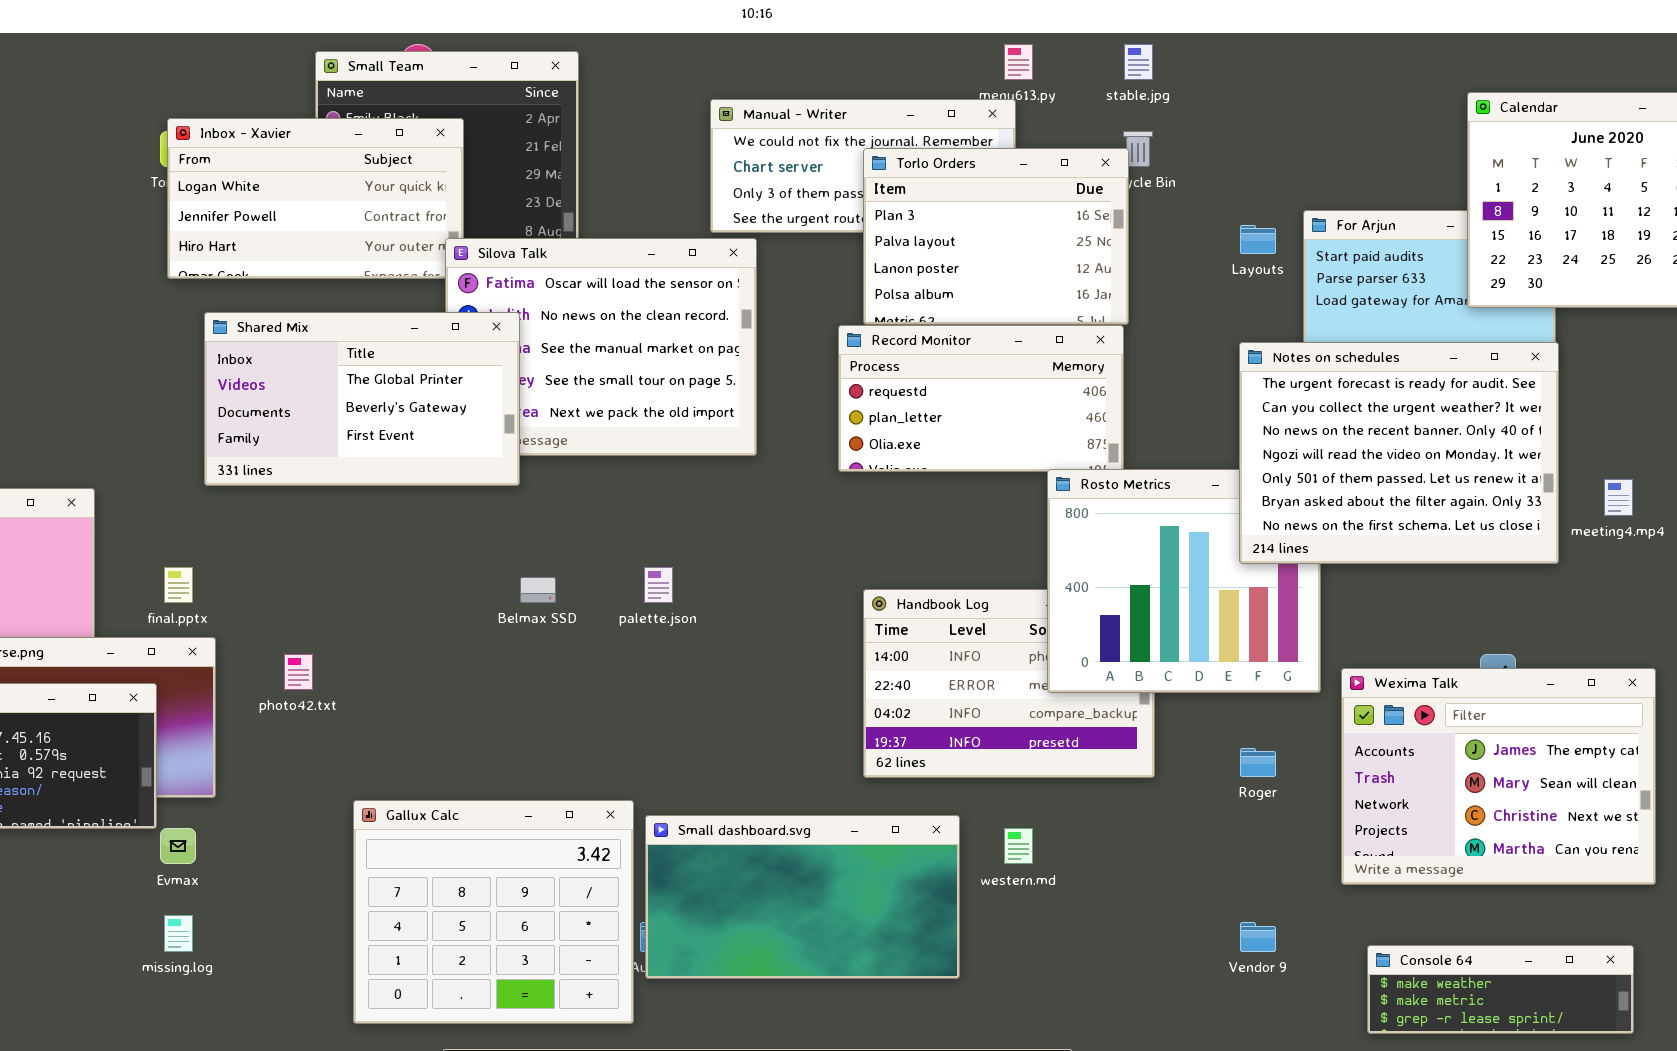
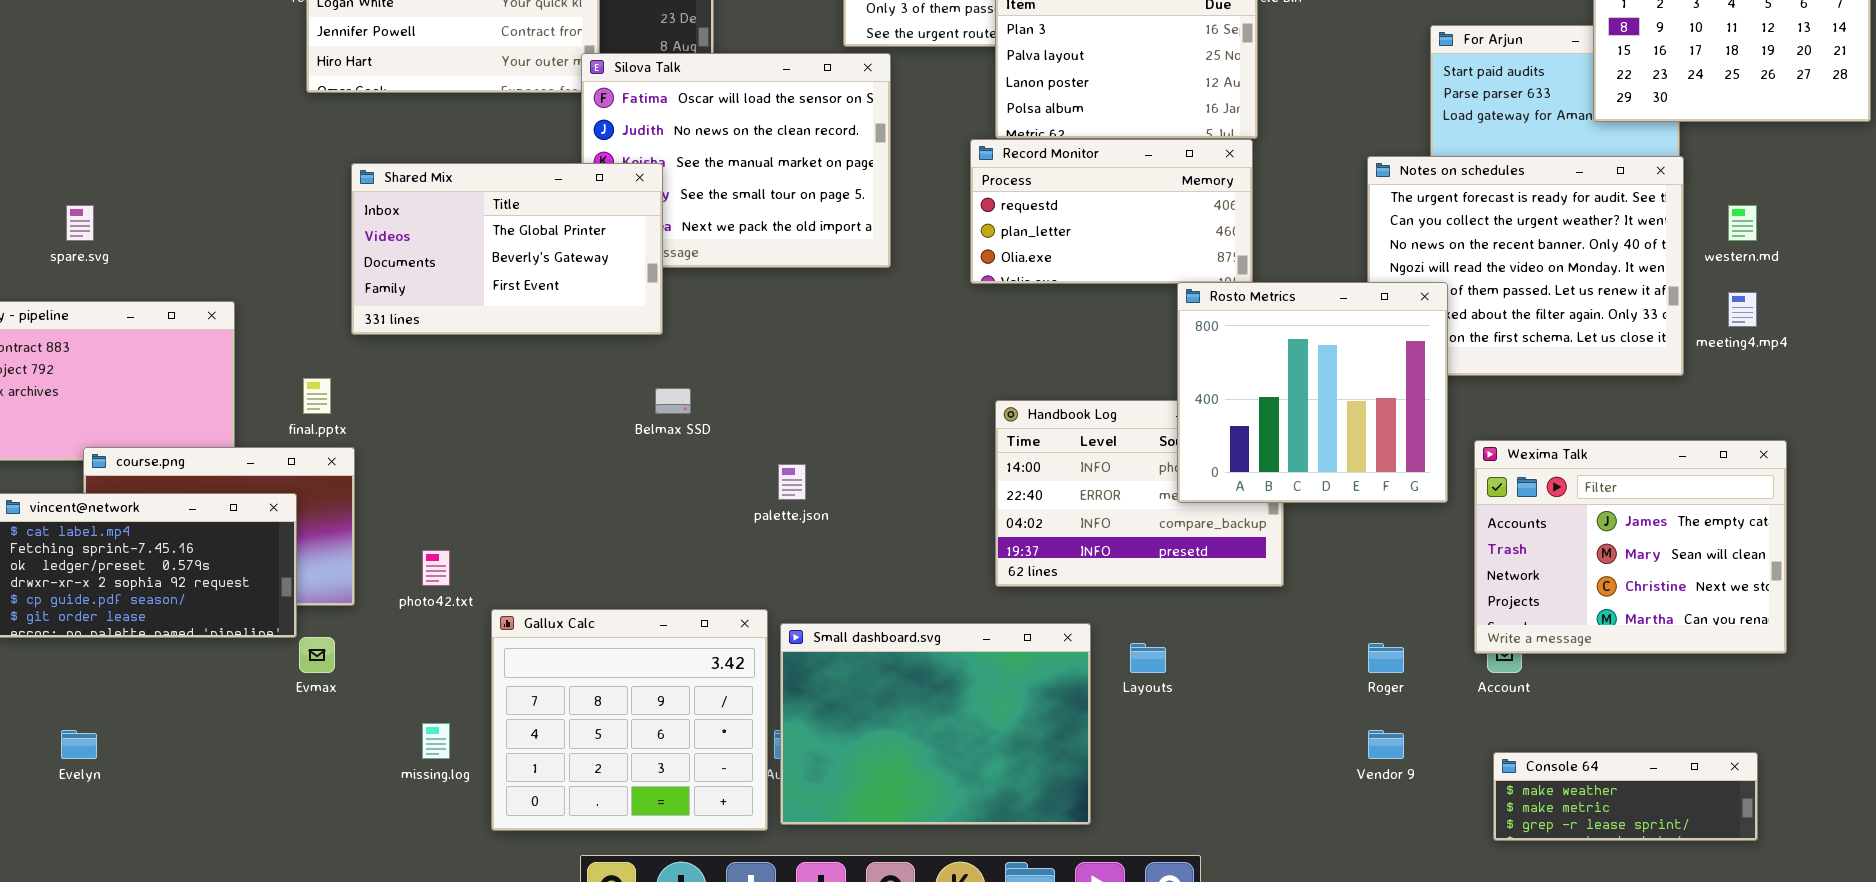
Layouts: [1240,225,1276,254] -> [1130,643,1166,673], moved
Shared Mix: [204,312,520,486] -> [351,163,663,335], moved
Rosto Metrics: [1047,469,1321,693] -> [1177,282,1448,503], raised
palette.json: [644,567,673,603] -> [778,464,806,500], moved
photo42.txt: [284,654,313,690] -> [422,550,450,586], moved
Wexima Talk: [1341,668,1656,885] -> [1474,440,1787,654], moved
Roger: [1240,748,1276,777] -> [1368,643,1404,673], moved
Small dashboard.svg: [645,815,960,979] -> [780,623,1091,825], resized
western.md: [1004,828,1033,864] -> [1728,205,1757,241], moved
missing.log: [164,915,193,952] -> [422,723,450,759], moved

